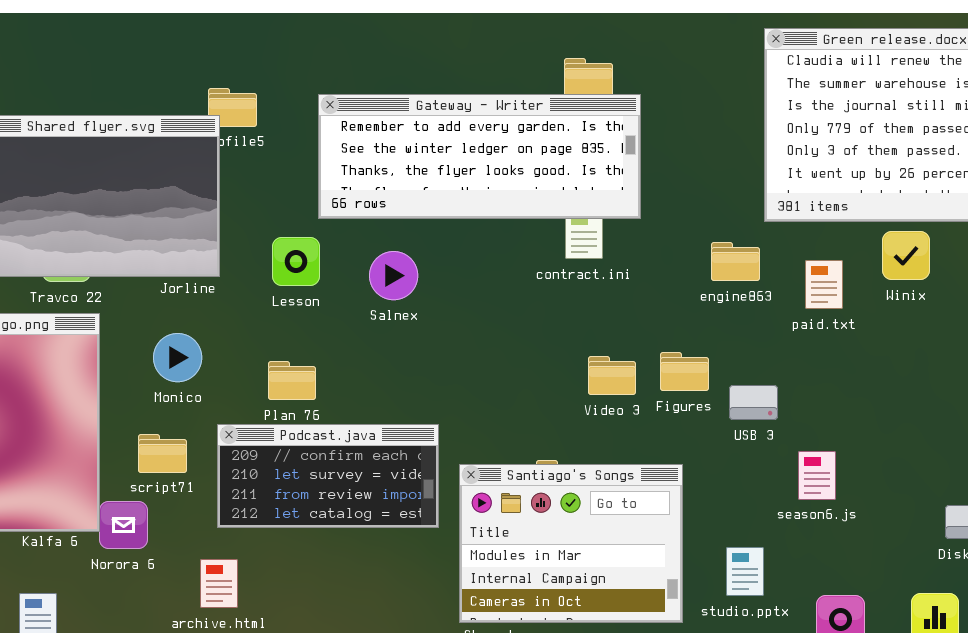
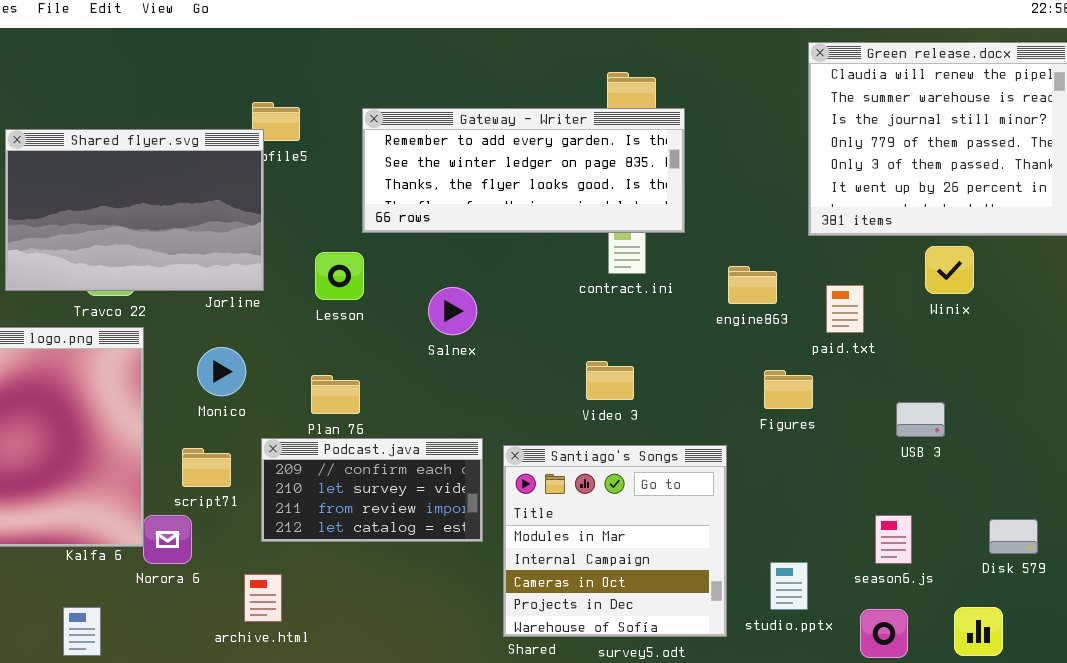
engine863: [711,242,760,281] -> [728,266,777,304], moved
Salnex: [369,251,418,300] -> [428,287,477,335], moved
paid.txt: [805,260,843,309] -> [826,285,864,333], moved
Figures: [660,352,709,391] -> [764,370,813,409], moved
Video 3: [588,356,636,395] -> [586,361,634,400], moved
USB 3: [729,385,778,420] -> [896,402,945,437], moved
season6.js: [798,451,836,500] -> [875,515,912,564], moved
Santiago's Songs: [459,464,683,623] -> [503,445,727,637], resized

